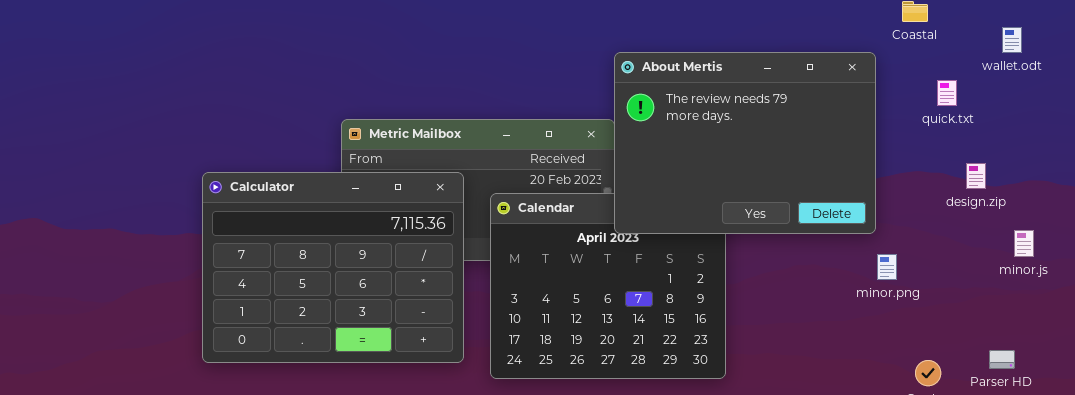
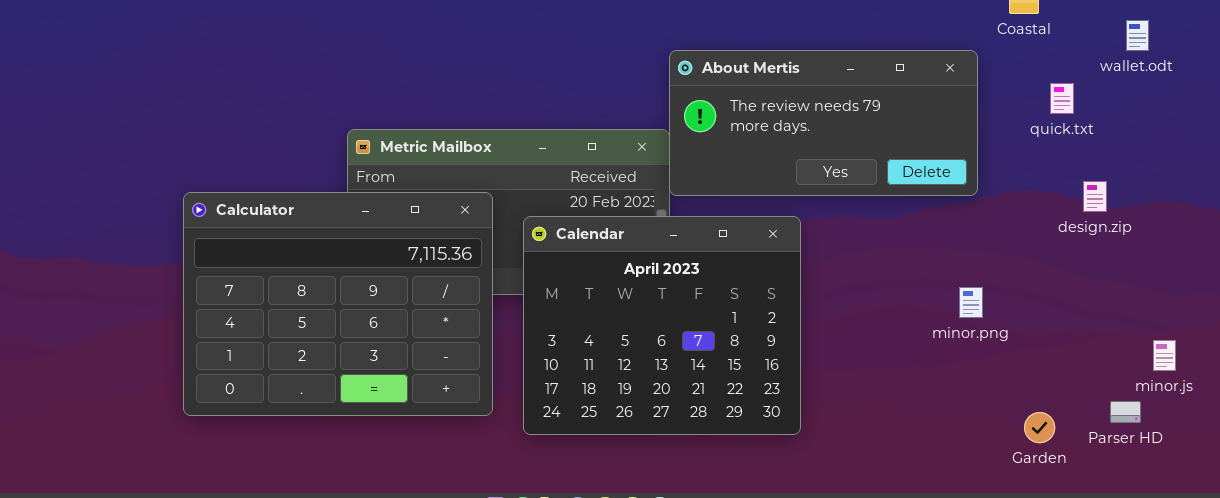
About Mertis: [614,52,876,234] -> [669,50,978,196], resized
minor.js: [1014,230,1034,257] -> [1153,340,1176,371], moved
minor.png: [877,254,897,280] -> [959,287,983,318], moved

